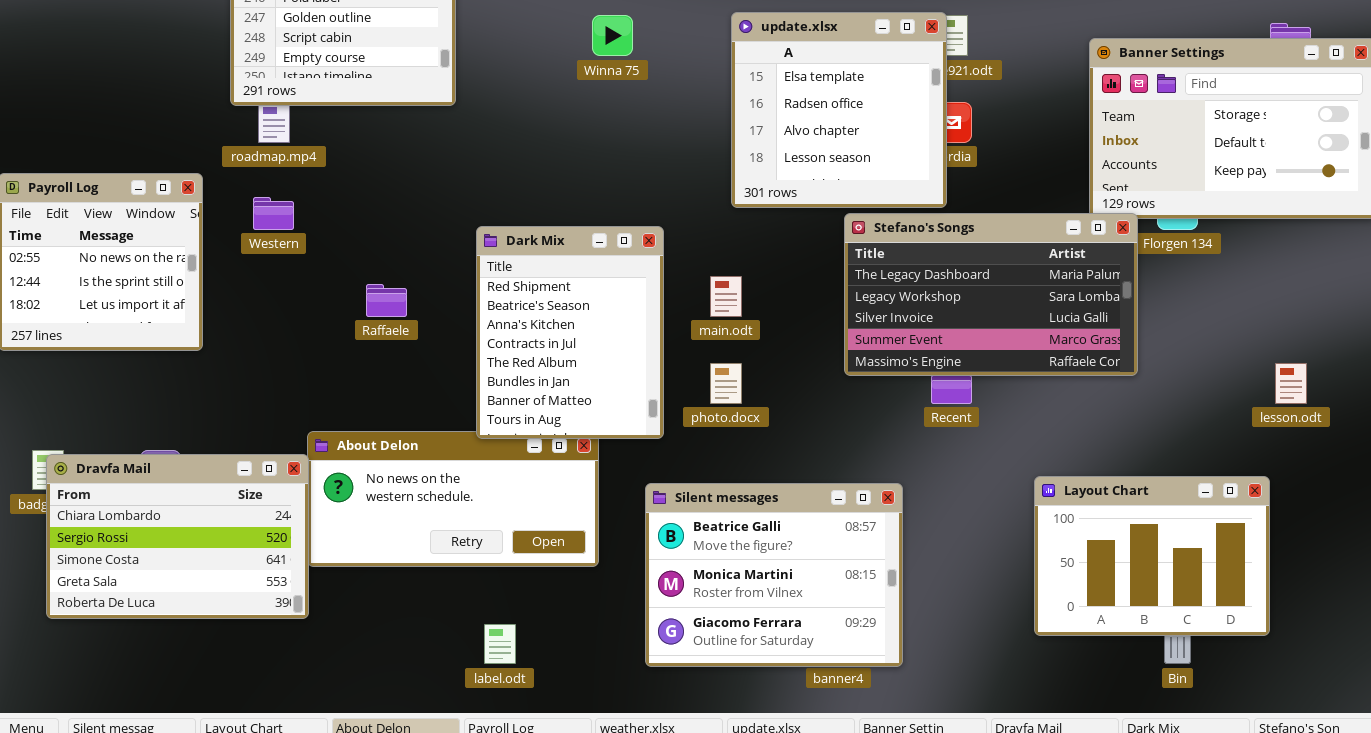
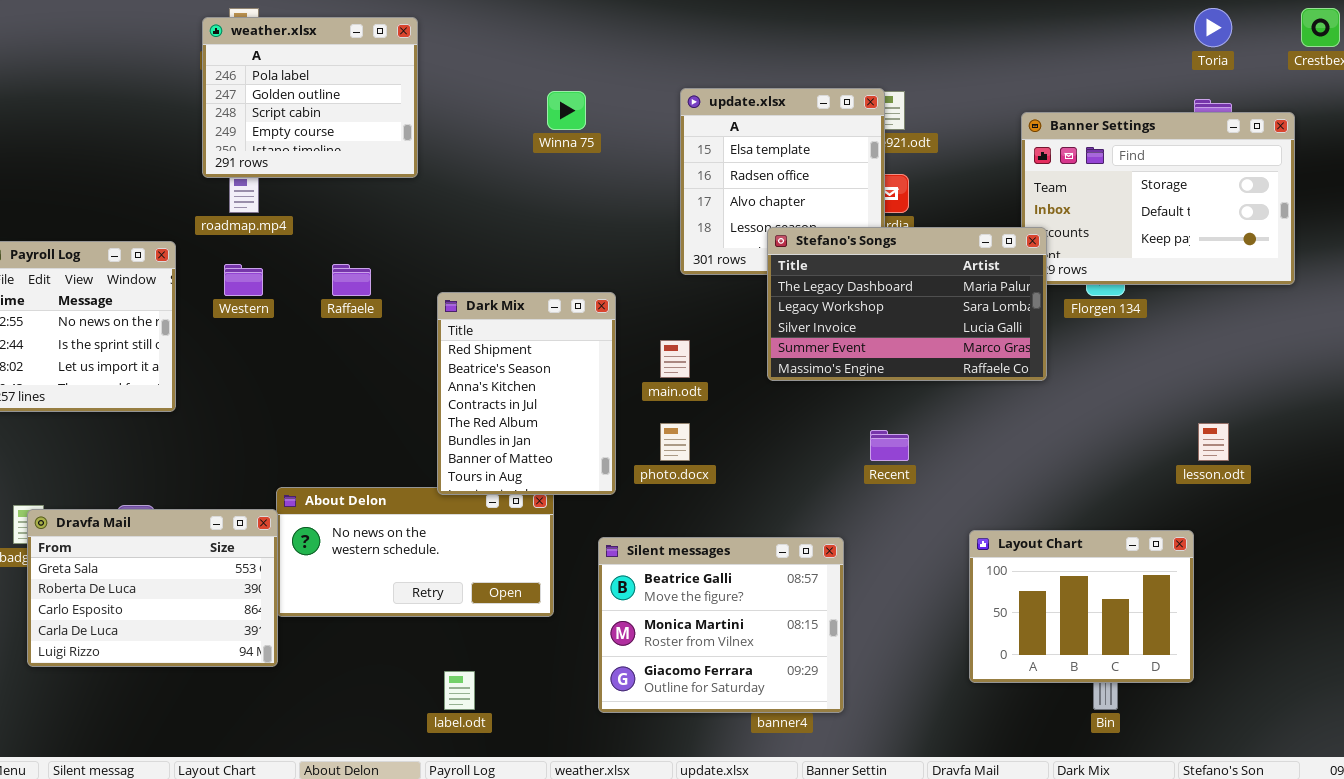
Stefano's Songs: [844,213,1138,376] -> [767,227,1047,381], moved
Raffaele: [366,284,407,317] -> [332,264,371,296], moved
Dravfa Mail: [46,454,309,619] -> [27,509,278,667], scrolled down 3 rows

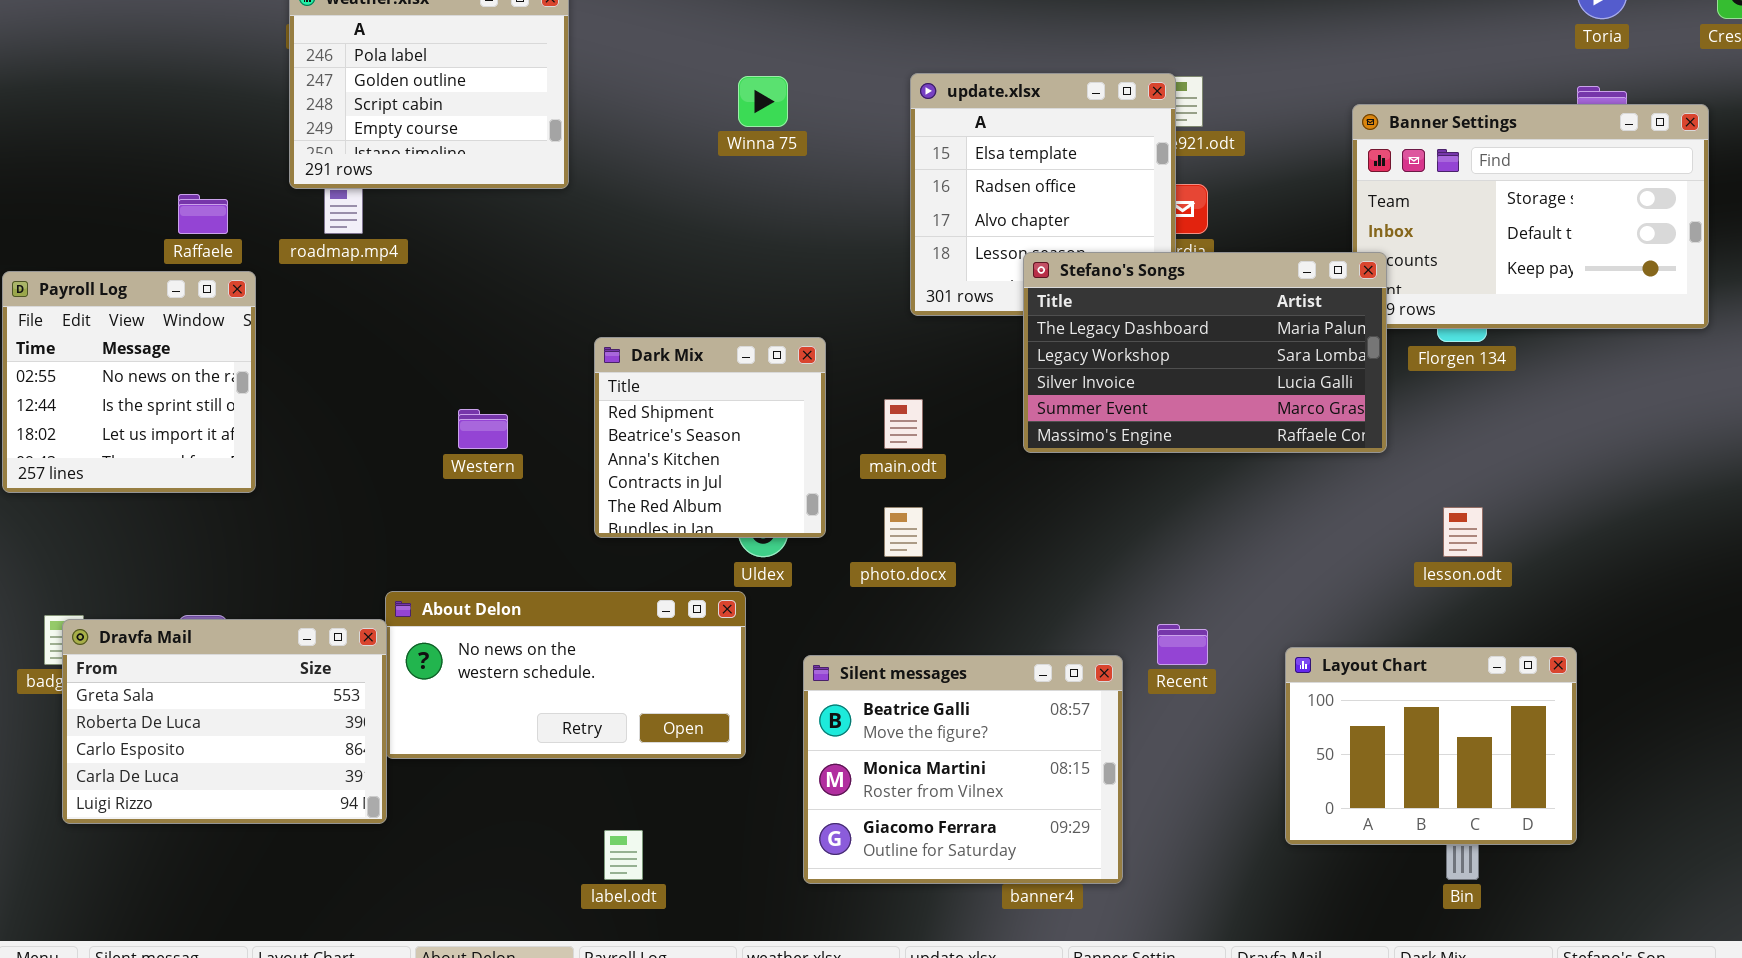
Western: [224,264,263,296] -> [458,409,508,449], moved
Raffaele: [332,264,371,296] -> [178,194,228,234], moved
Dark Mix: [437,292,616,495] -> [594,337,826,538], resized
lesson.odt: [1198,423,1229,461] -> [1443,507,1483,557], moved
Recent: [870,430,909,461] -> [1157,624,1208,665], moved

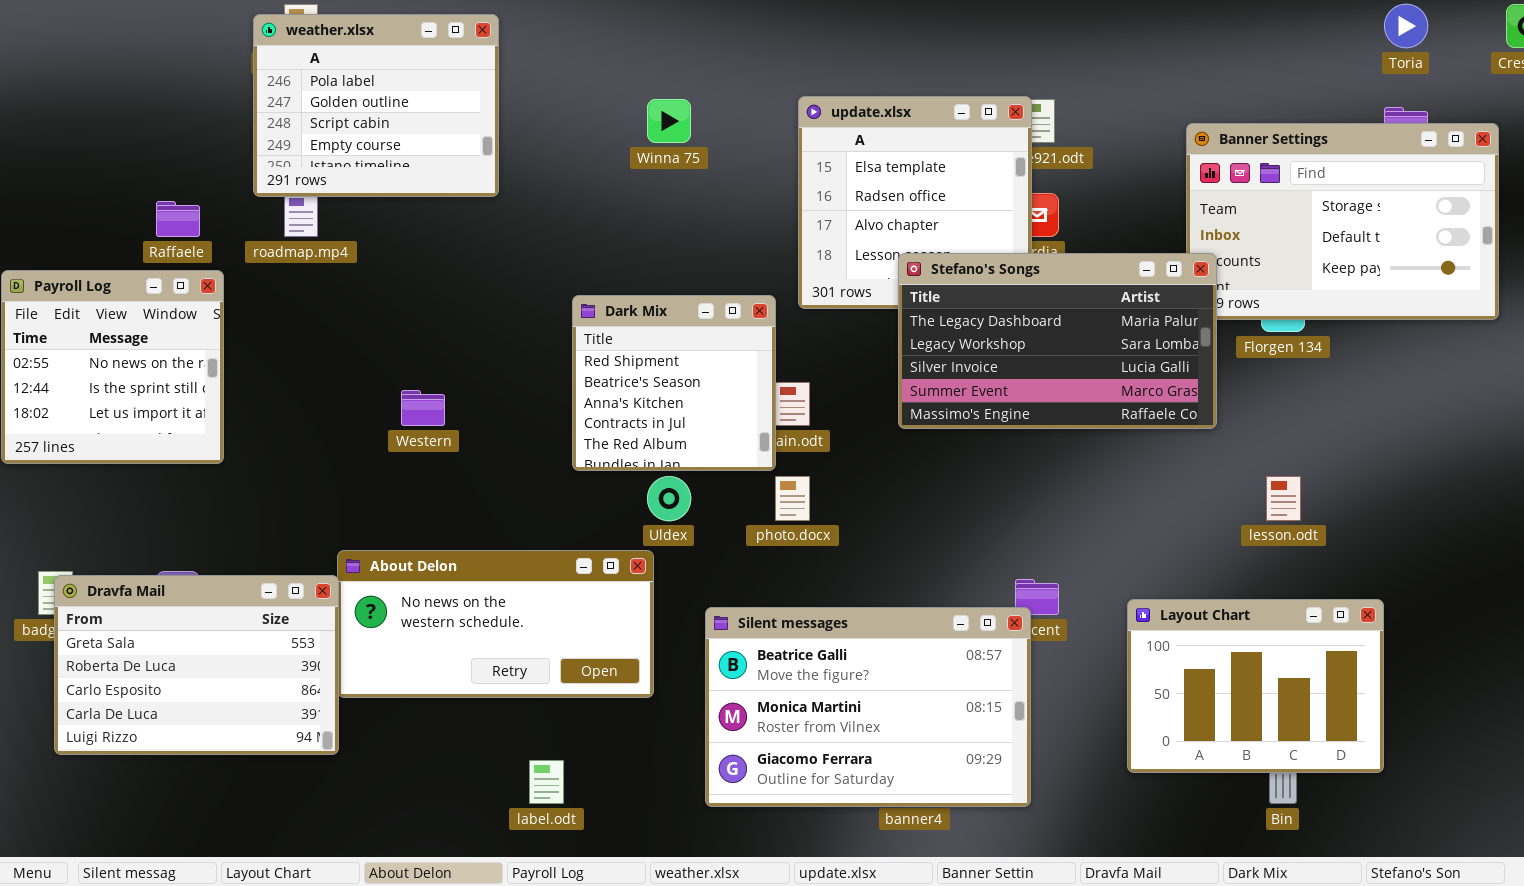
Dark Mix: [594,337,826,538] -> [572,295,776,471], moved
Silent messages: [803,655,1123,884] -> [705,607,1031,807], resized

